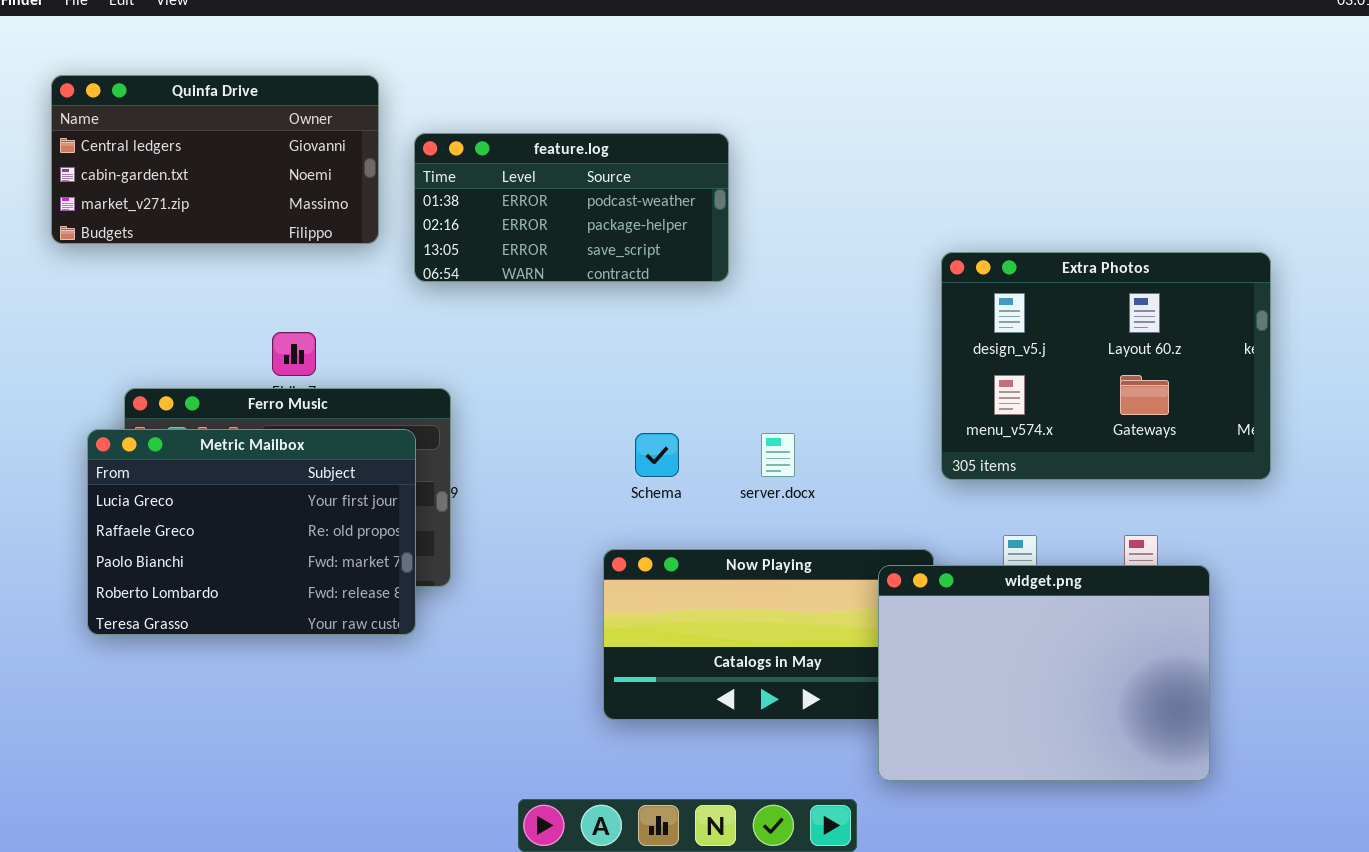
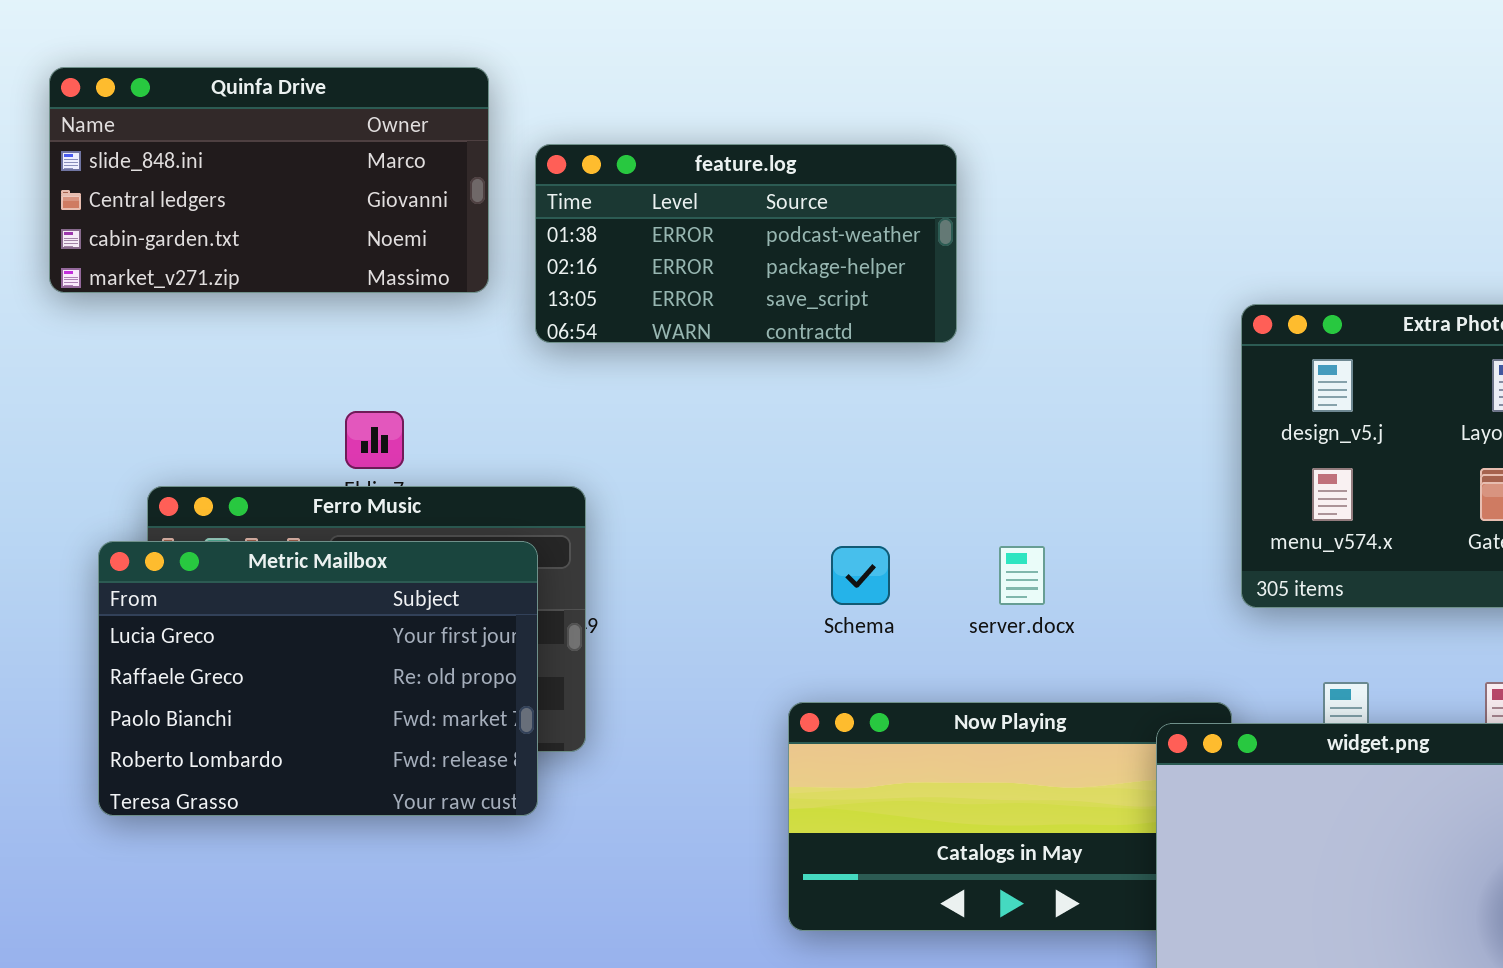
Quinfa Drive: [51,75,379,244] -> [49,67,489,293], scrolled up 1 row

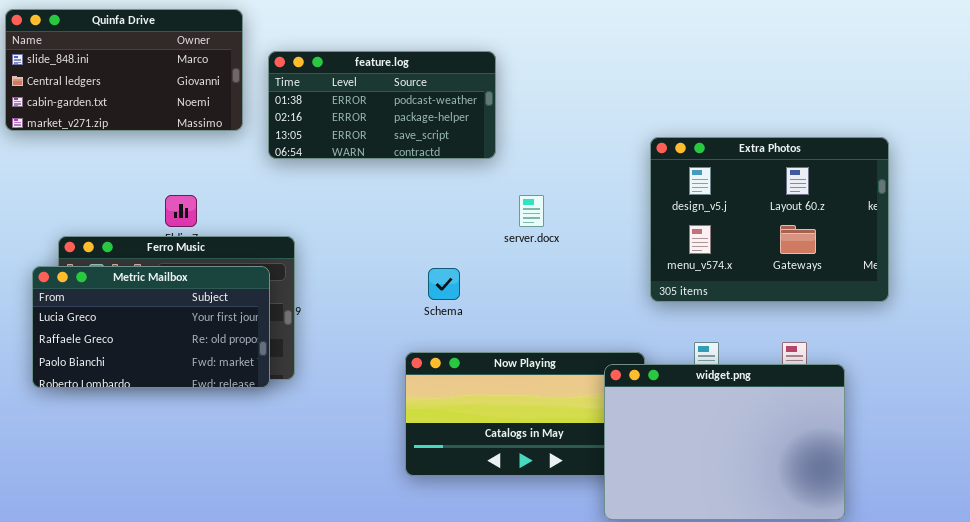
Metric Mailbox: [98,541,538,816] -> [32,266,270,388], resized
server.docx: [999,546,1045,605] -> [519,195,544,227], moved

